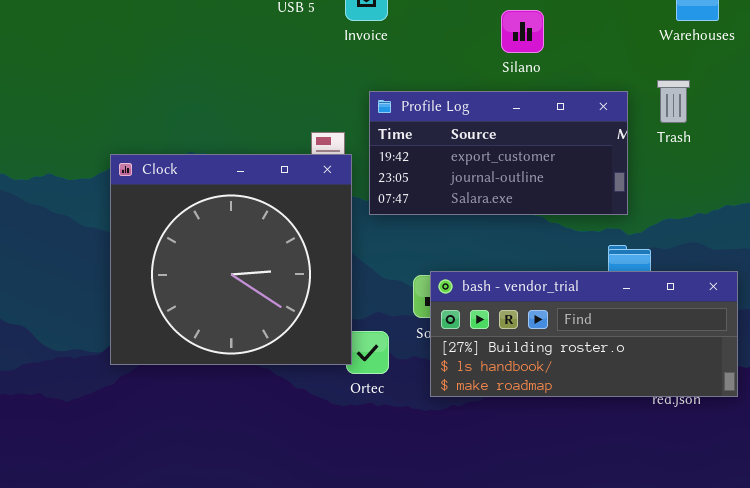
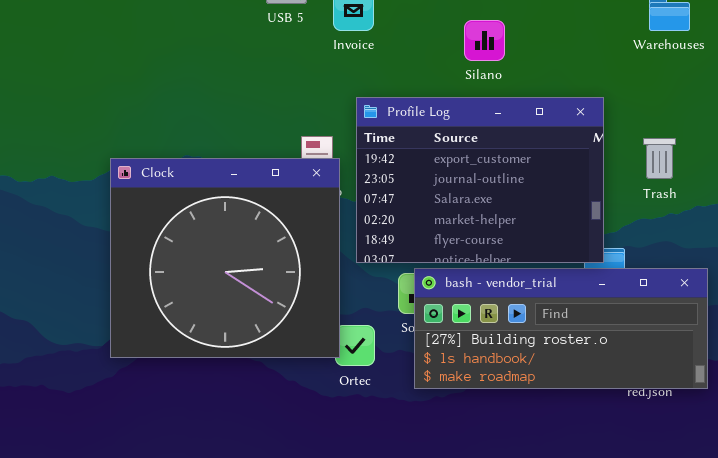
Silano: [501,10,544,53] -> [464,20,505,61], moved
Trash: [657,80,690,123] -> [643,138,676,179], moved
Profile Log: [369,91,628,215] -> [356,97,604,263], resized

